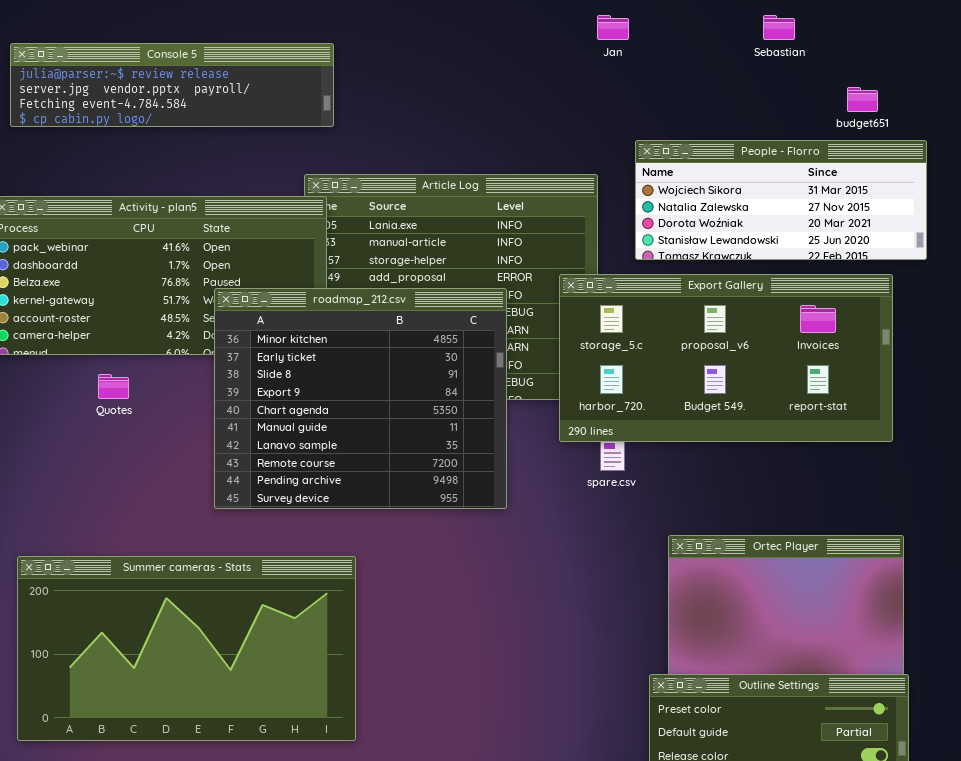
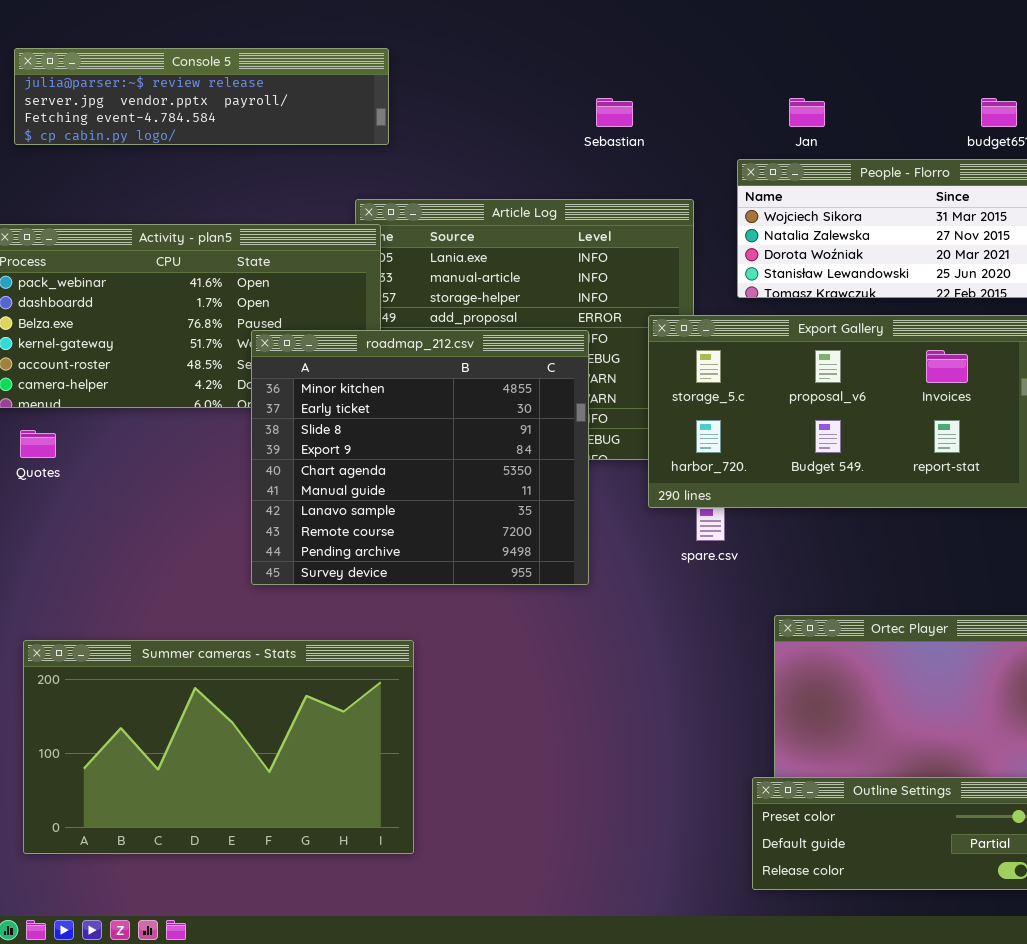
Jan: [597,15,629,40] -> [789,98,825,127], moved
Sebastian: [763,15,795,40] -> [596,98,633,127], moved
Quotes: [98,374,129,399] -> [20,430,56,458], moved

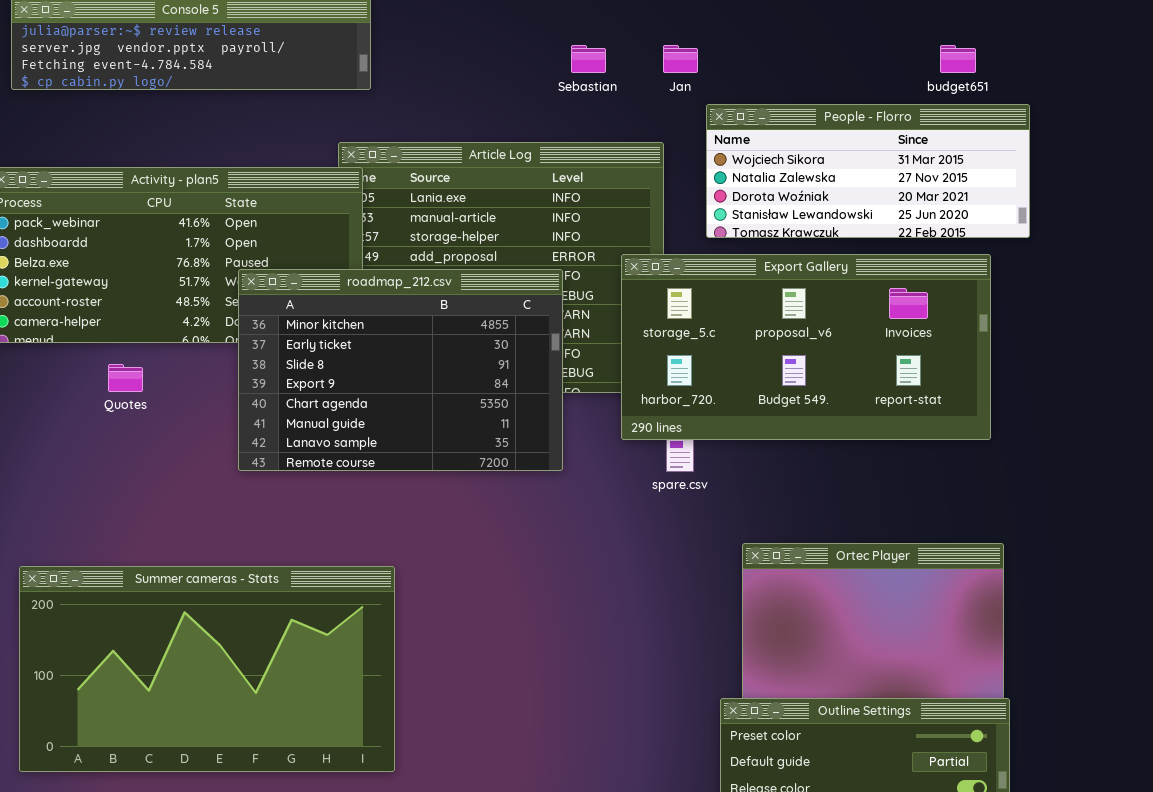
Jan: [789,98,825,127] -> [663,45,698,73], moved
roadmap_212.csv: [251,330,589,585] -> [238,269,563,471], resized
Quotes: [20,430,56,458] -> [108,364,143,392], moved

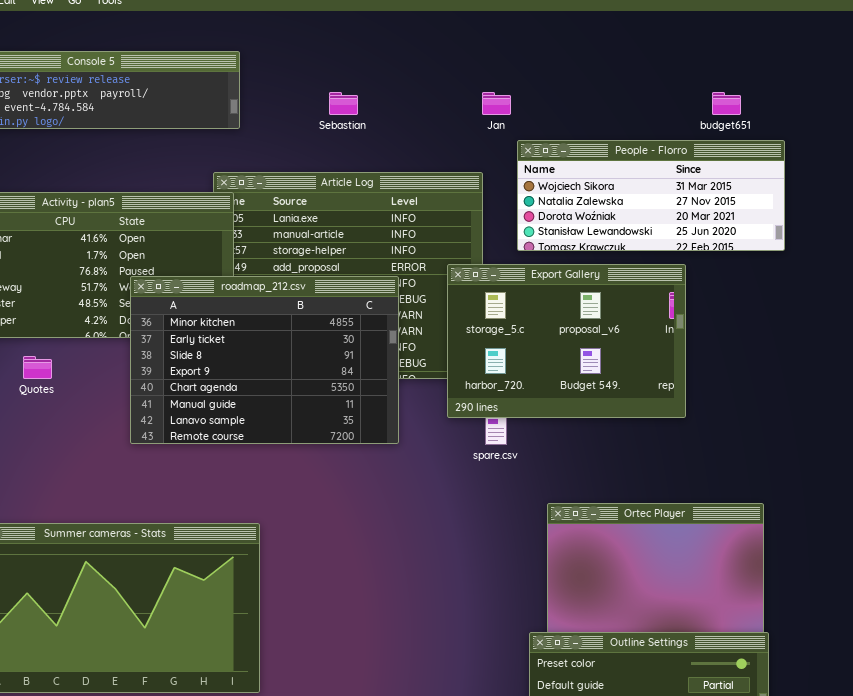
Sebastian: [571,45,606,73] -> [329,92,358,115], moved
Export Gallery: [621,254,991,440] -> [447,264,686,418], resized

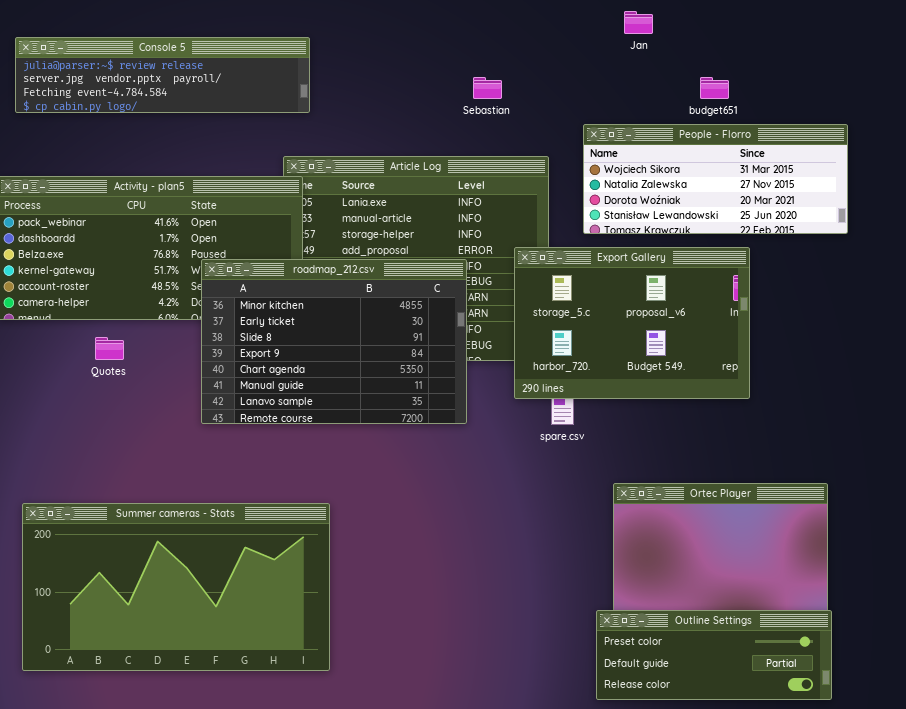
Sebastian: [329,92,358,115] -> [473,77,502,99], moved
Jan: [482,92,511,115] -> [624,11,653,34], moved
budget651: [712,92,741,115] -> [700,77,729,99], moved

